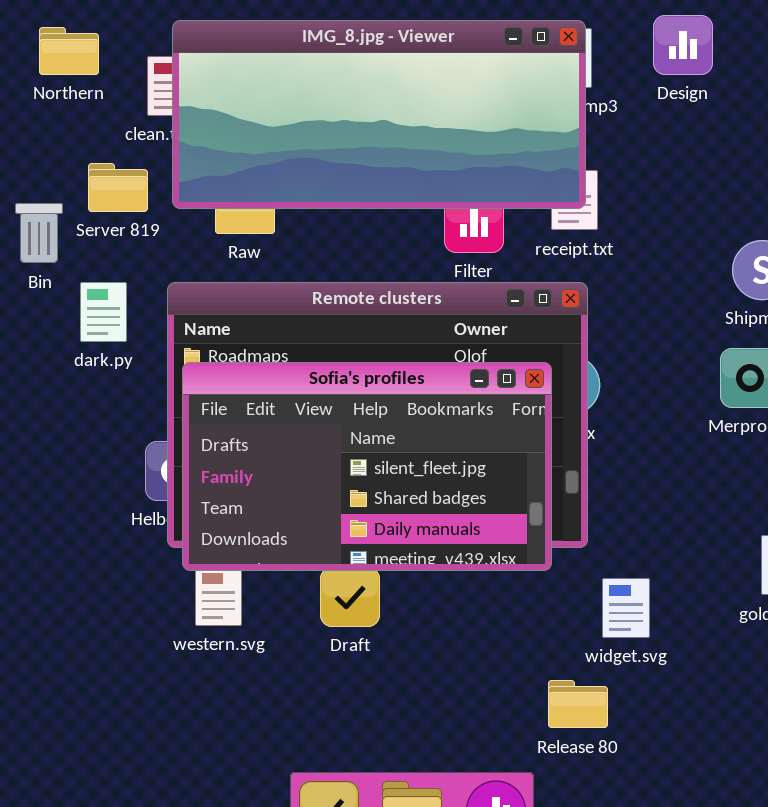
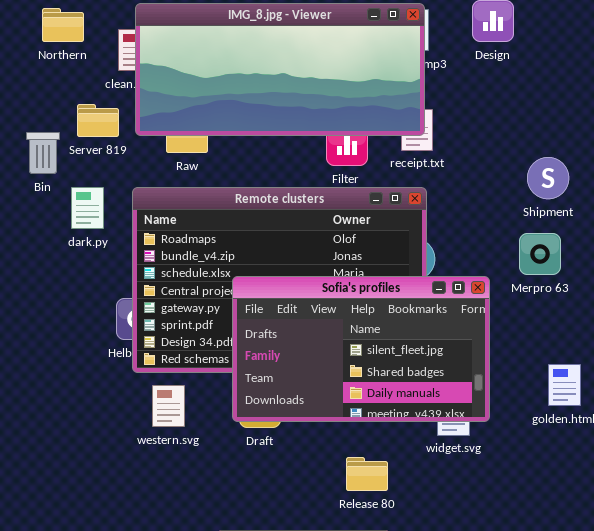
Sofia's profiles: [182,362,552,571] -> [232,276,490,422], moved
Release 80: [548,680,608,728] -> [346,457,388,491], moved

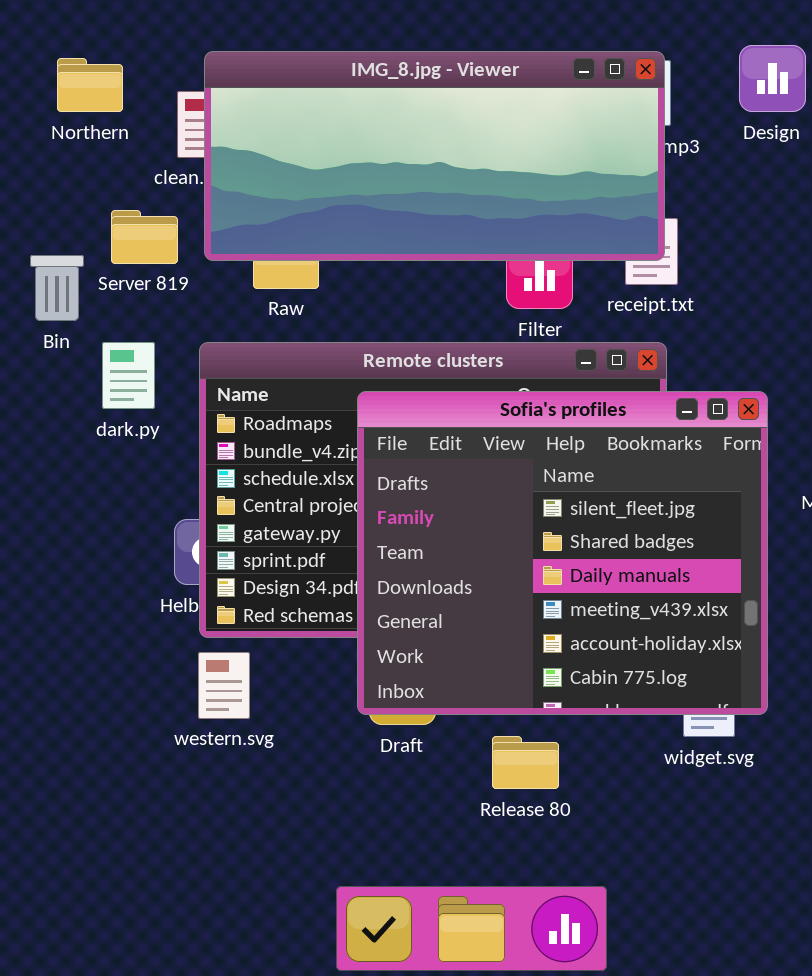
Sofia's profiles: [232,276,490,422] -> [357,391,768,715], resized
western.svg: [152,385,185,427] -> [198,652,250,719], moved
Release 80: [346,457,388,491] -> [492,736,559,789], moved

